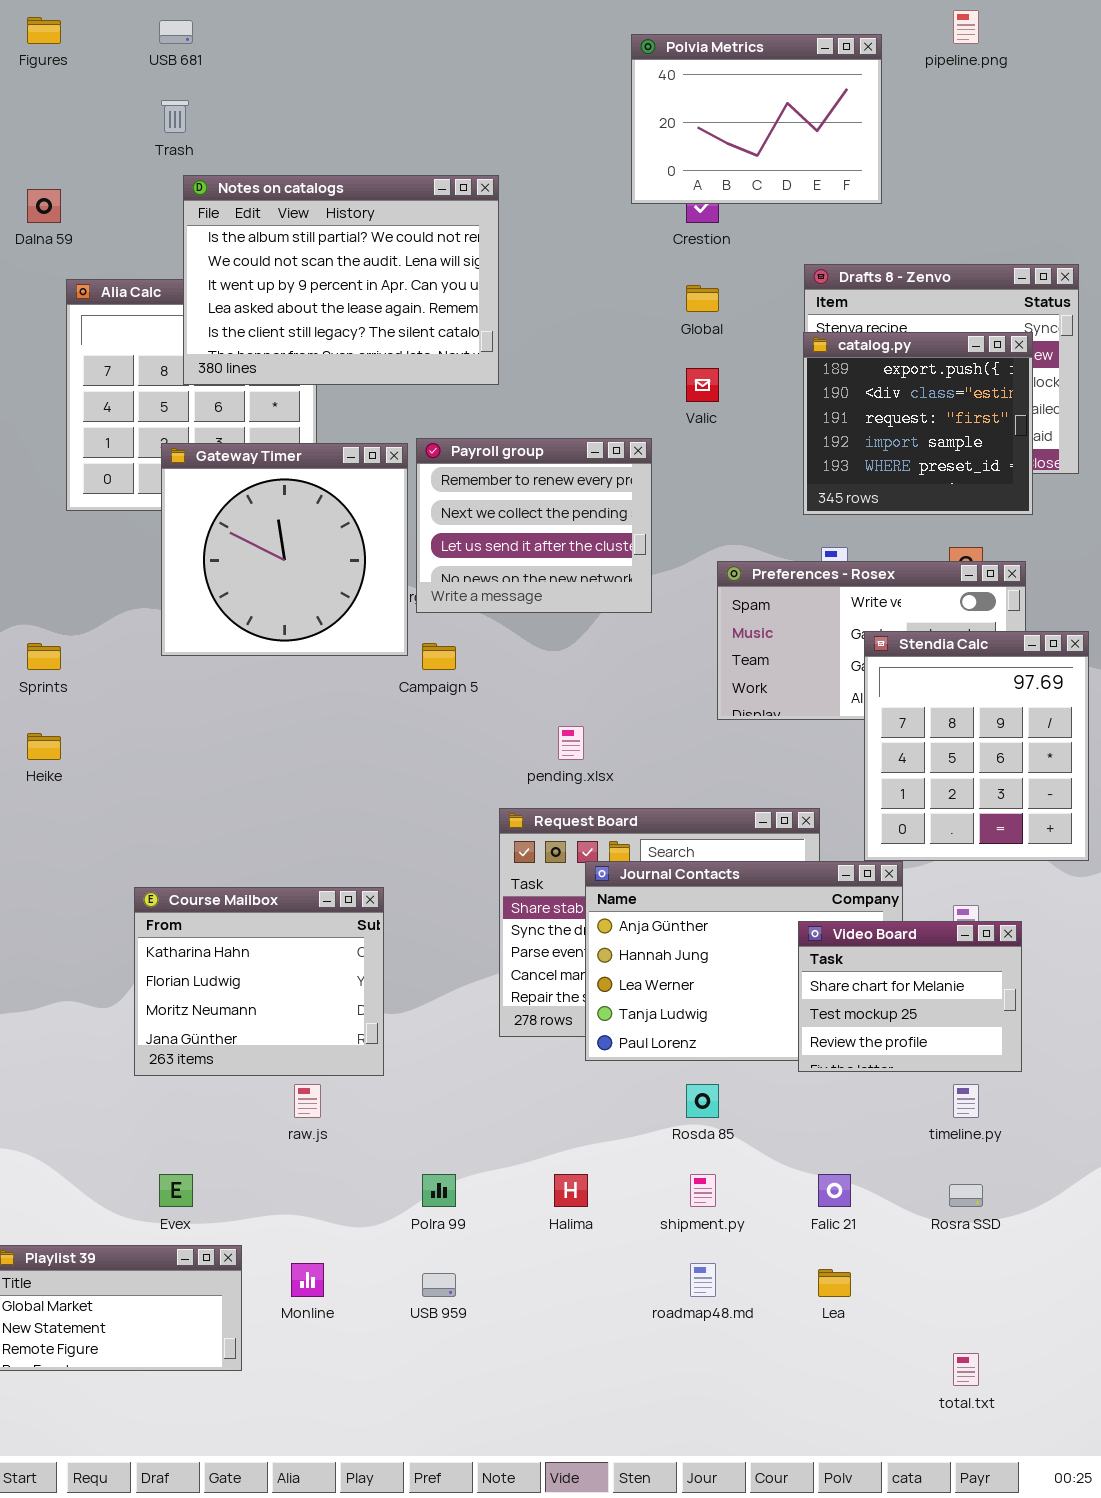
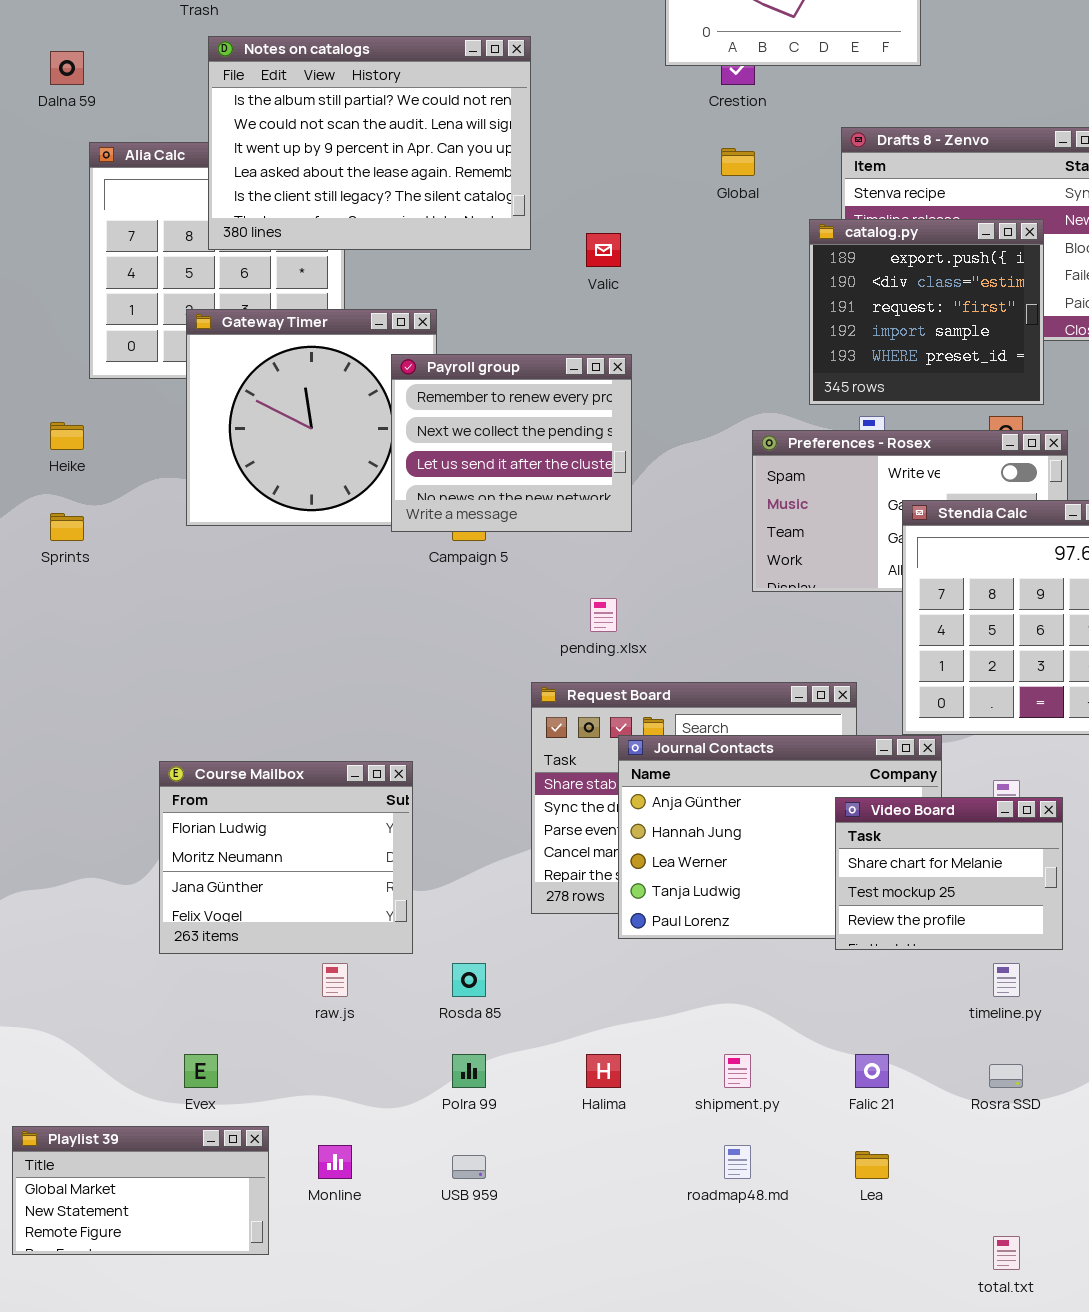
catalog.py: [803,332,1033,515] -> [809,219,1044,405], moved
Valic: [686,368,719,402] -> [586,233,621,267], moved
Payroll group: [416,438,652,613] -> [391,354,632,532], moved
Heike: [27,733,61,760] -> [50,422,84,450], moved
Course Mailbox: [134,887,384,1076] -> [159,761,413,954], scrolled down 1 row
Rosda 85: [686,1084,719,1118] -> [452,963,486,997], moved

